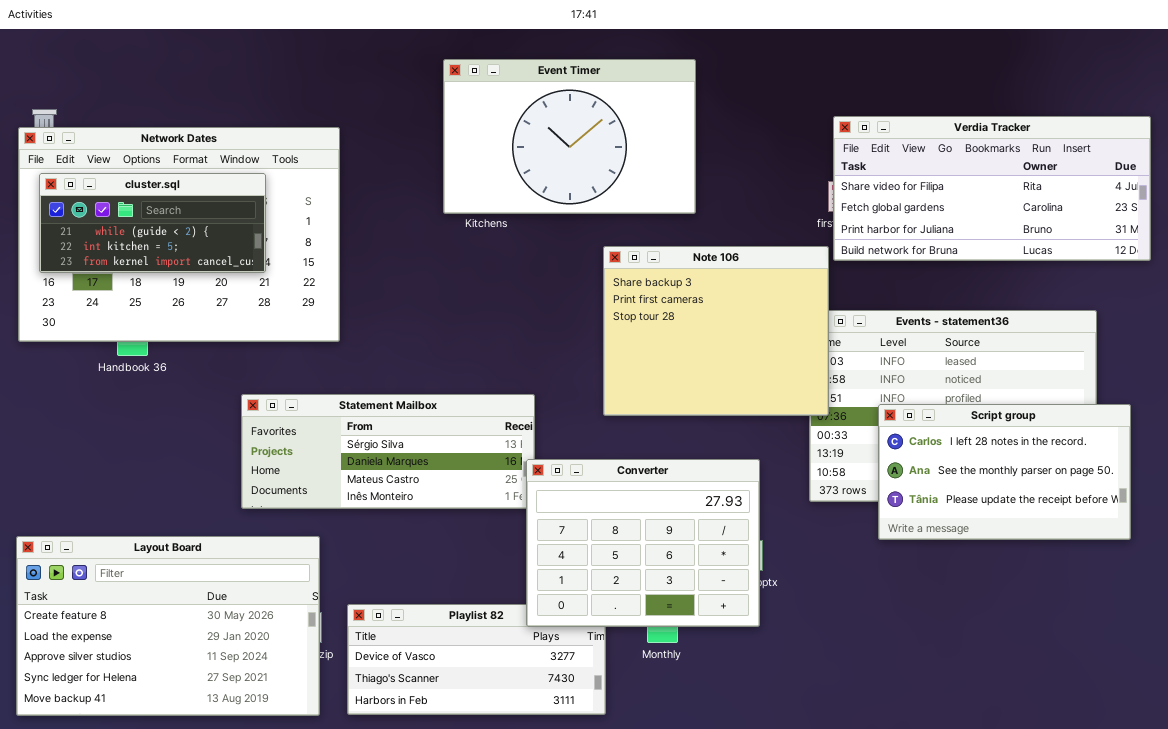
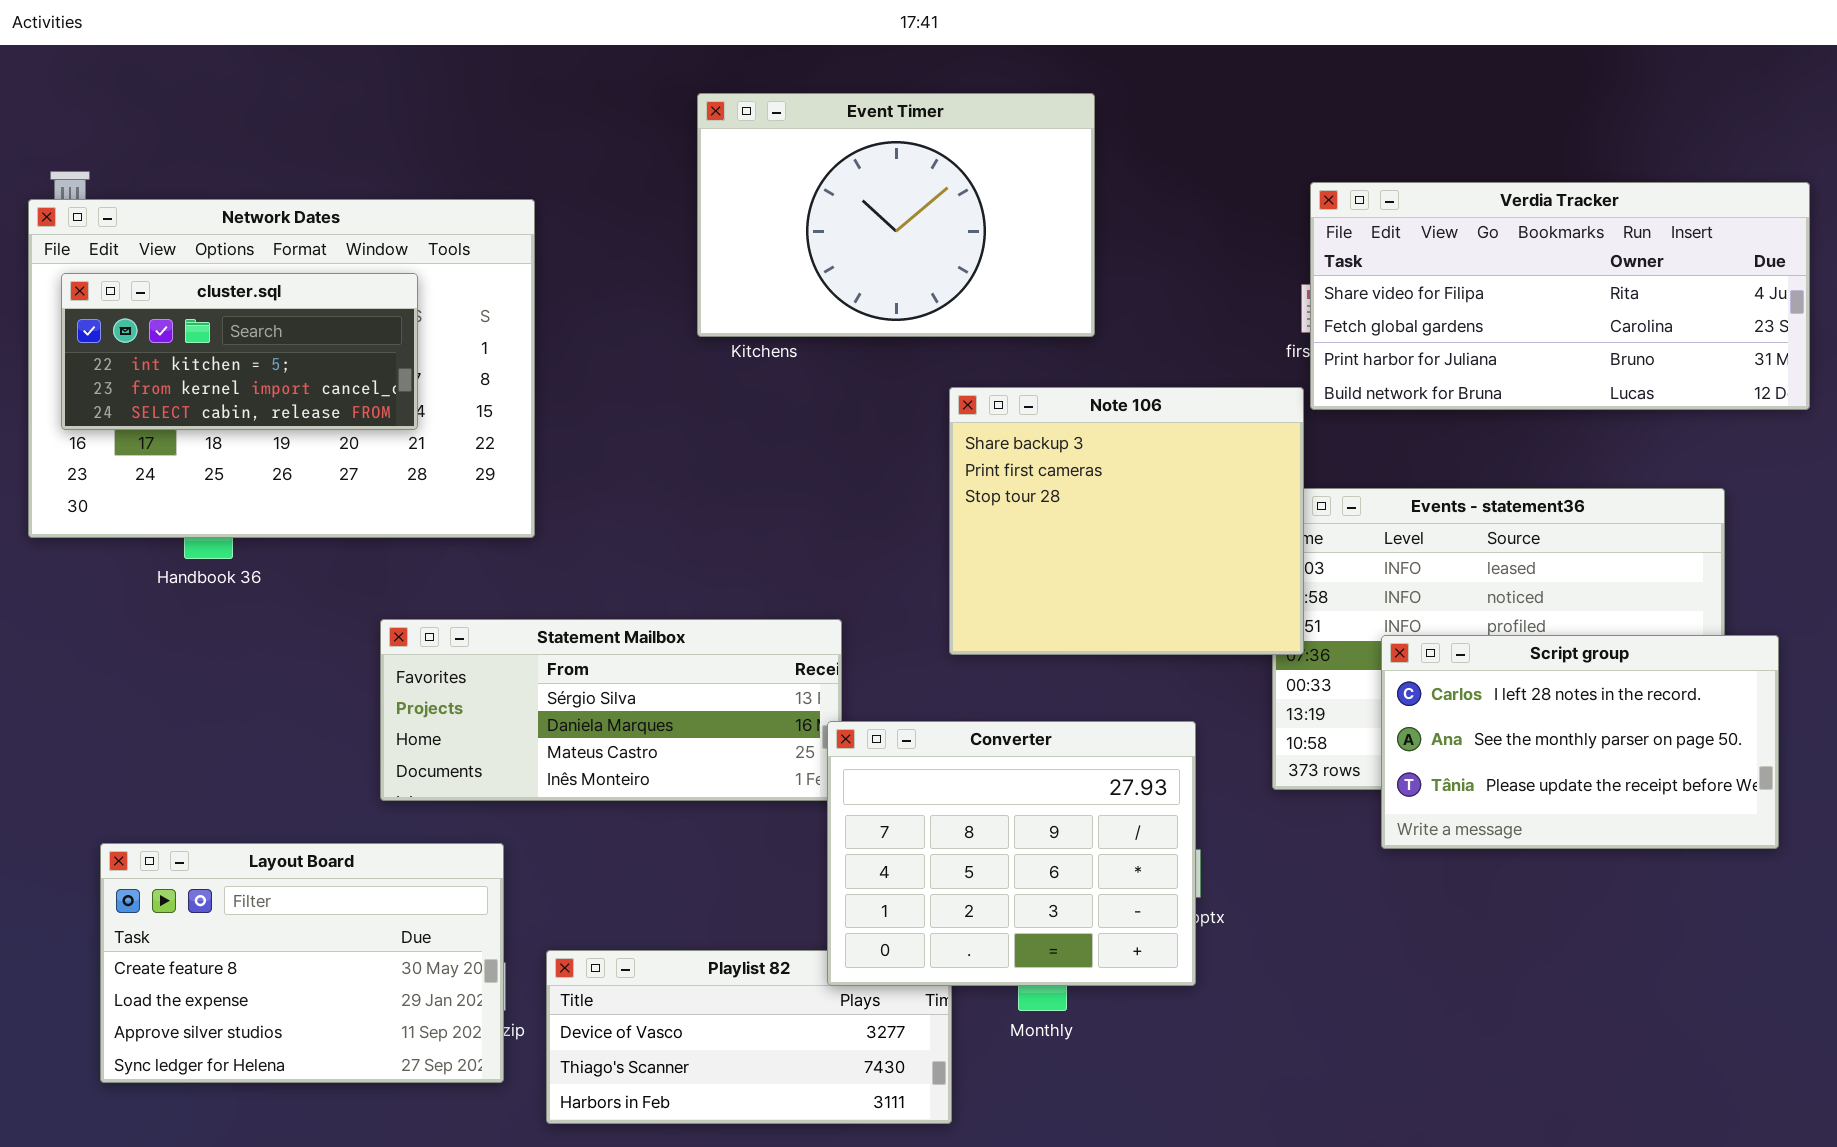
cluster.sql: [39,173,266,273] -> [61,273,418,430], scrolled down 1 row
Layout Board: [16,536,320,716] -> [100,843,504,1083], resized

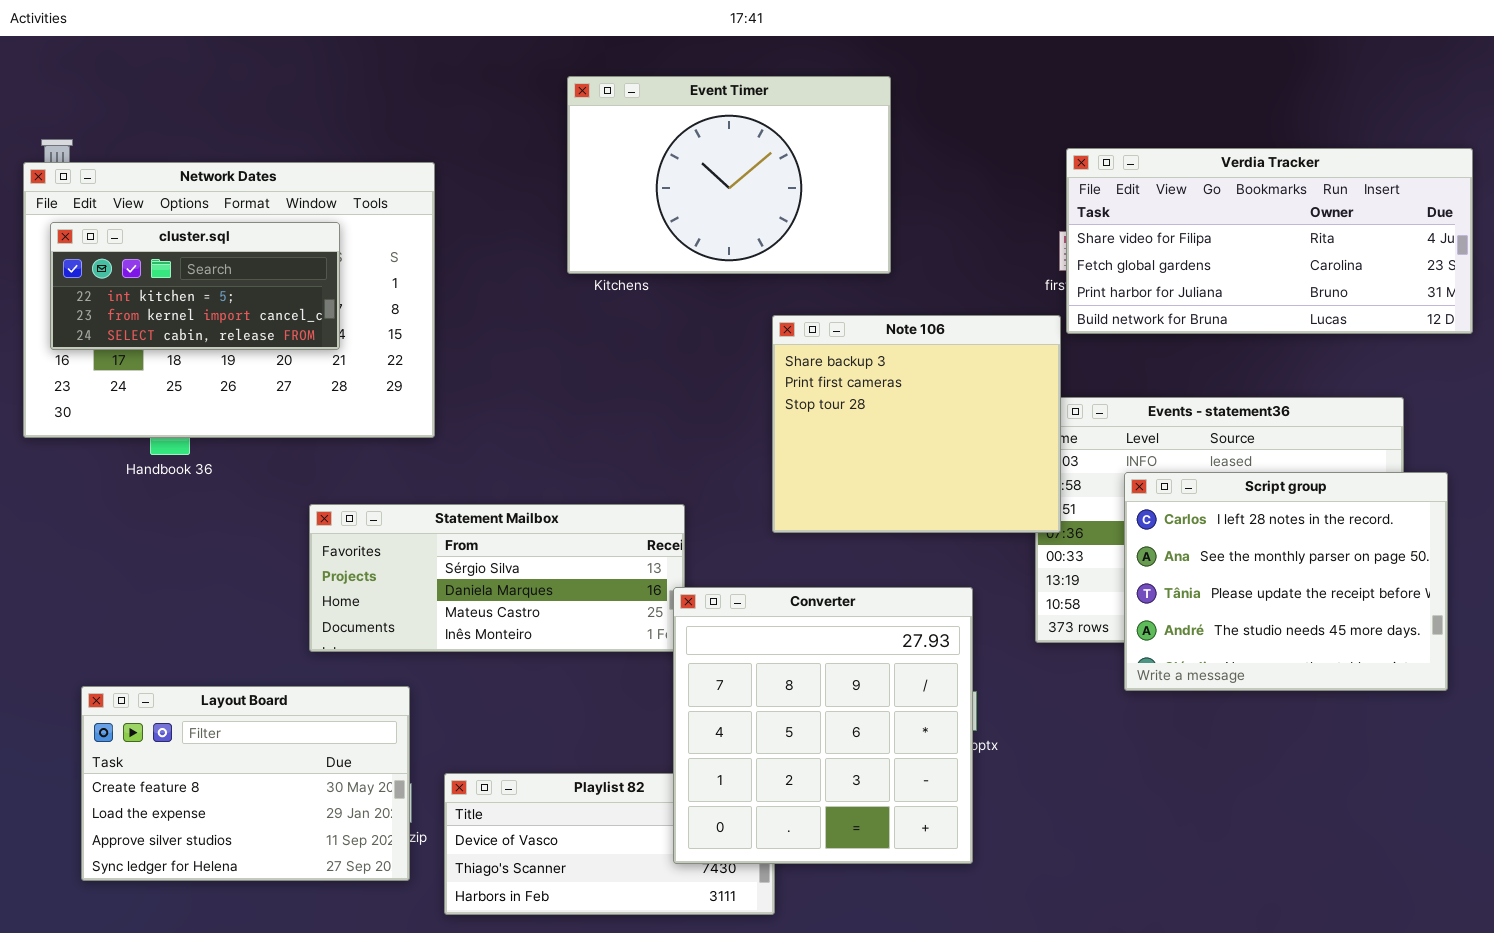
Script group: [1381,635,1779,849] -> [1124,472,1448,691], resized
Converter: [827,721,1196,986] -> [673,587,973,864], resized

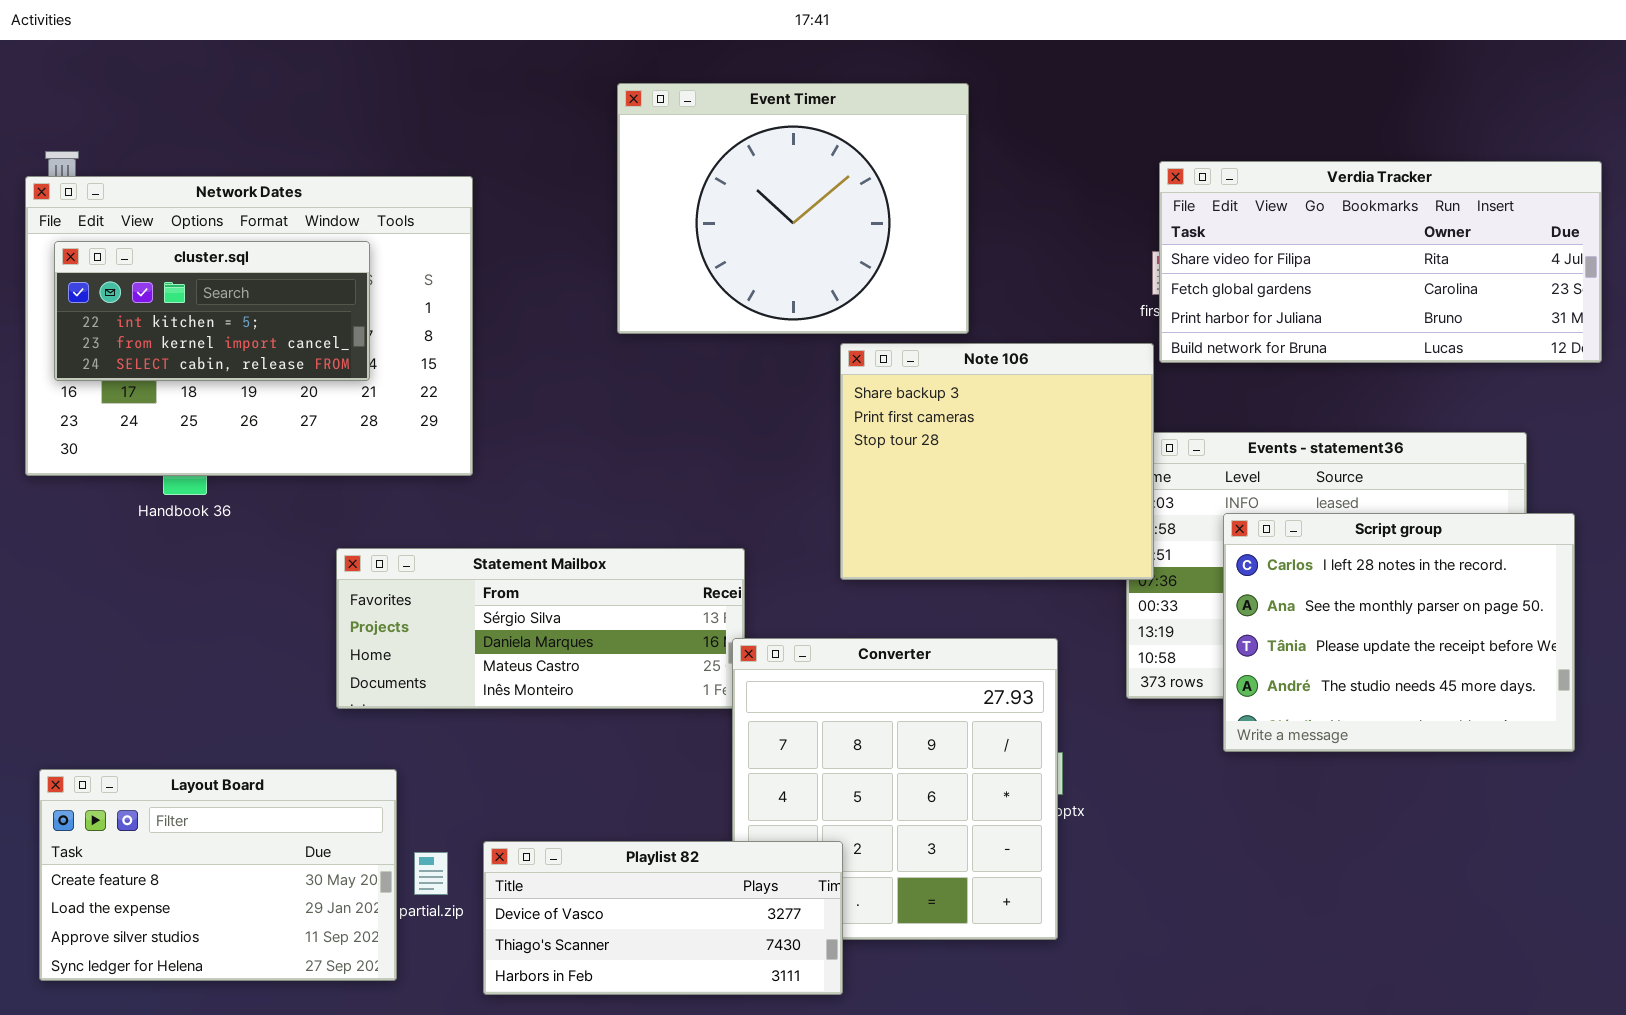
Event Timer: [567,76,891,274] -> [617,83,969,334], resized
Layout Board: [81,686,410,881] -> [39,769,397,981], moved
Playlist 82: [444,773,775,915] -> [483,841,843,995], raised

